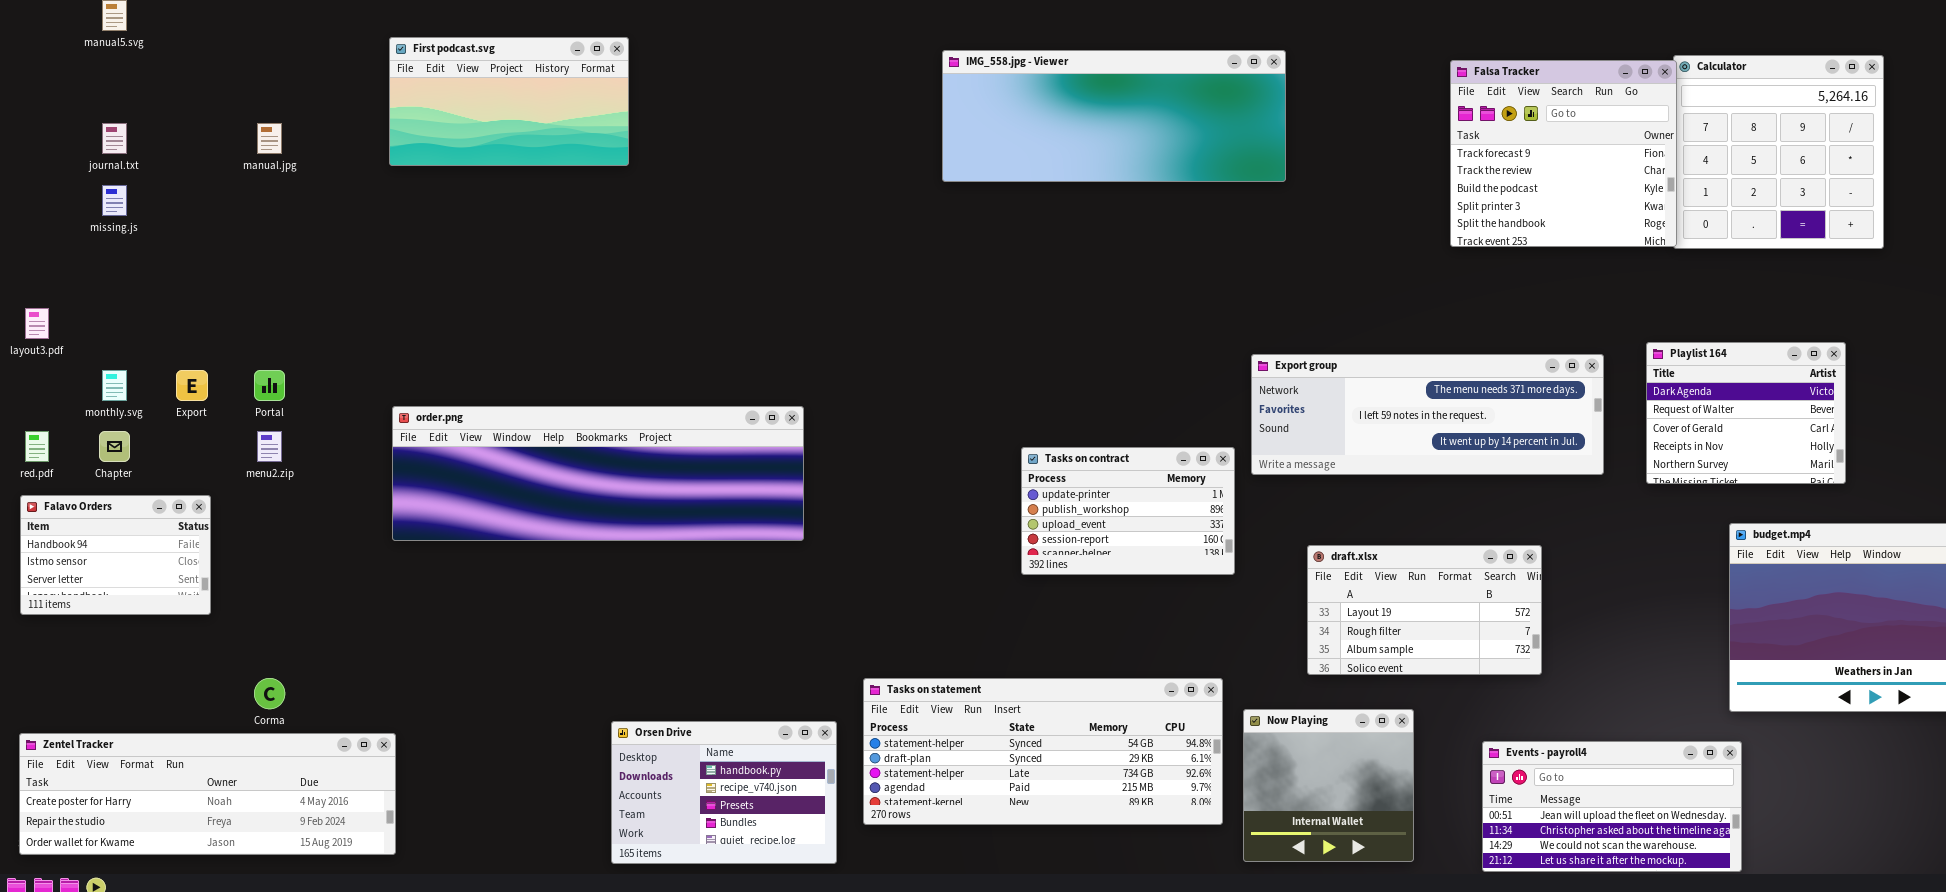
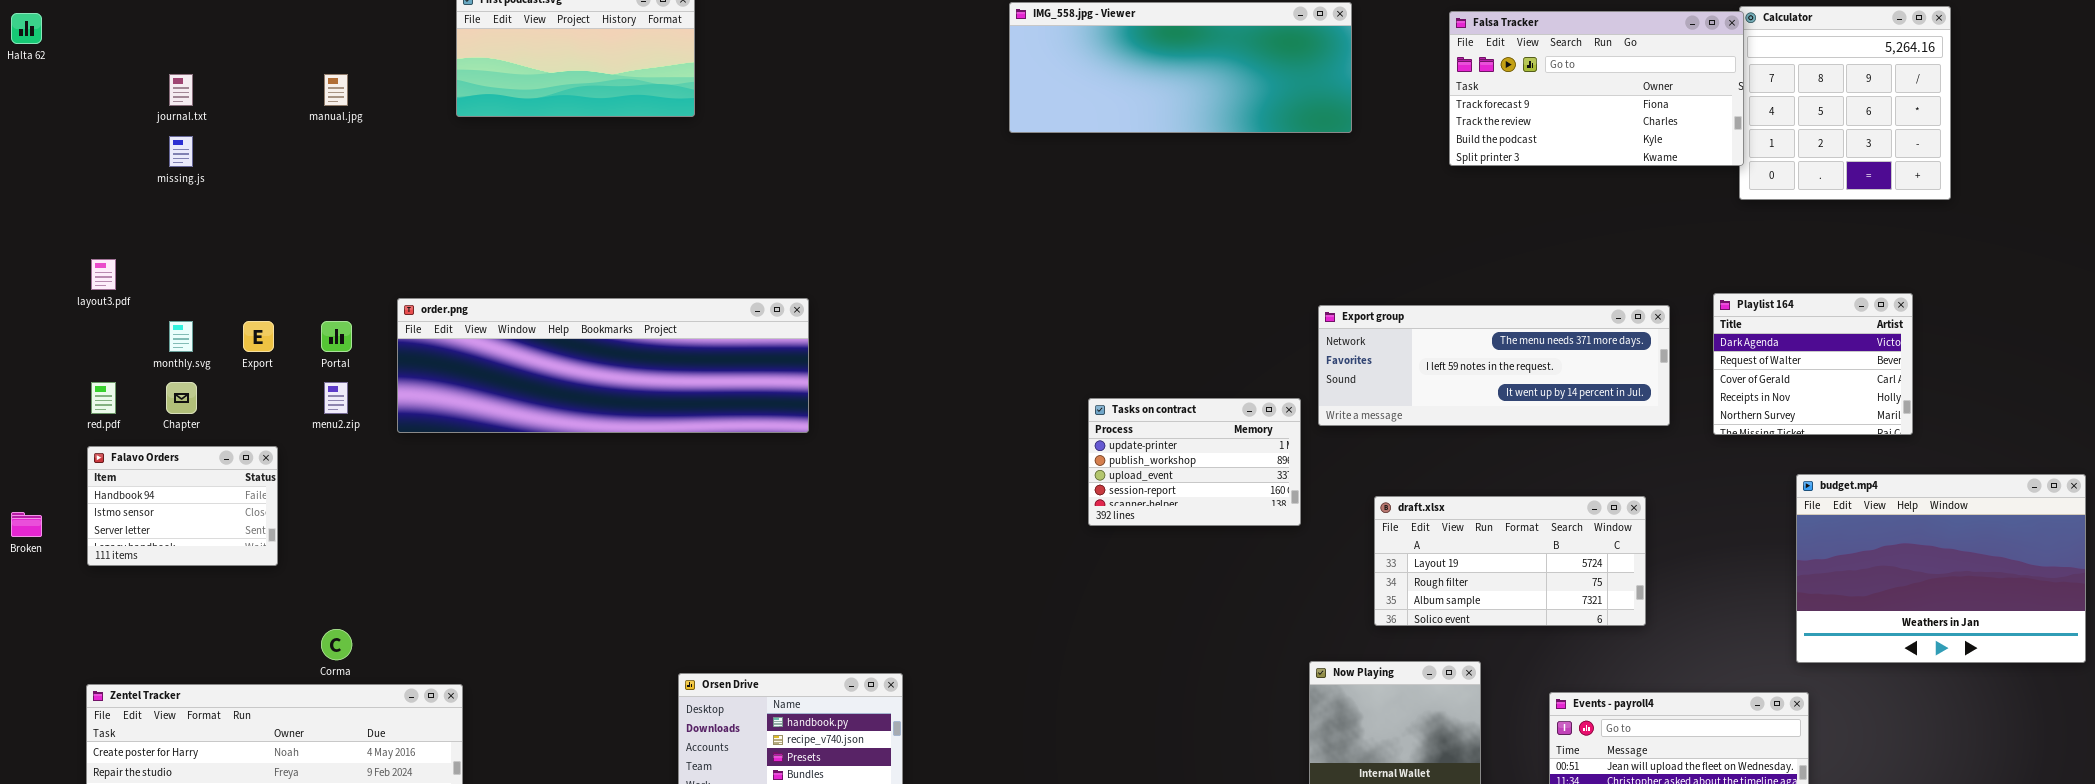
Falsa Tracker: [1450,60,1677,247] -> [1449,11,1744,166], resized
order.png: [392,406,804,541] -> [397,298,809,433], moved
draft.xlsx: [1307,545,1542,675] -> [1374,496,1646,626], resized
Tasks on statement: [863,678,1223,825] -> none, closed

